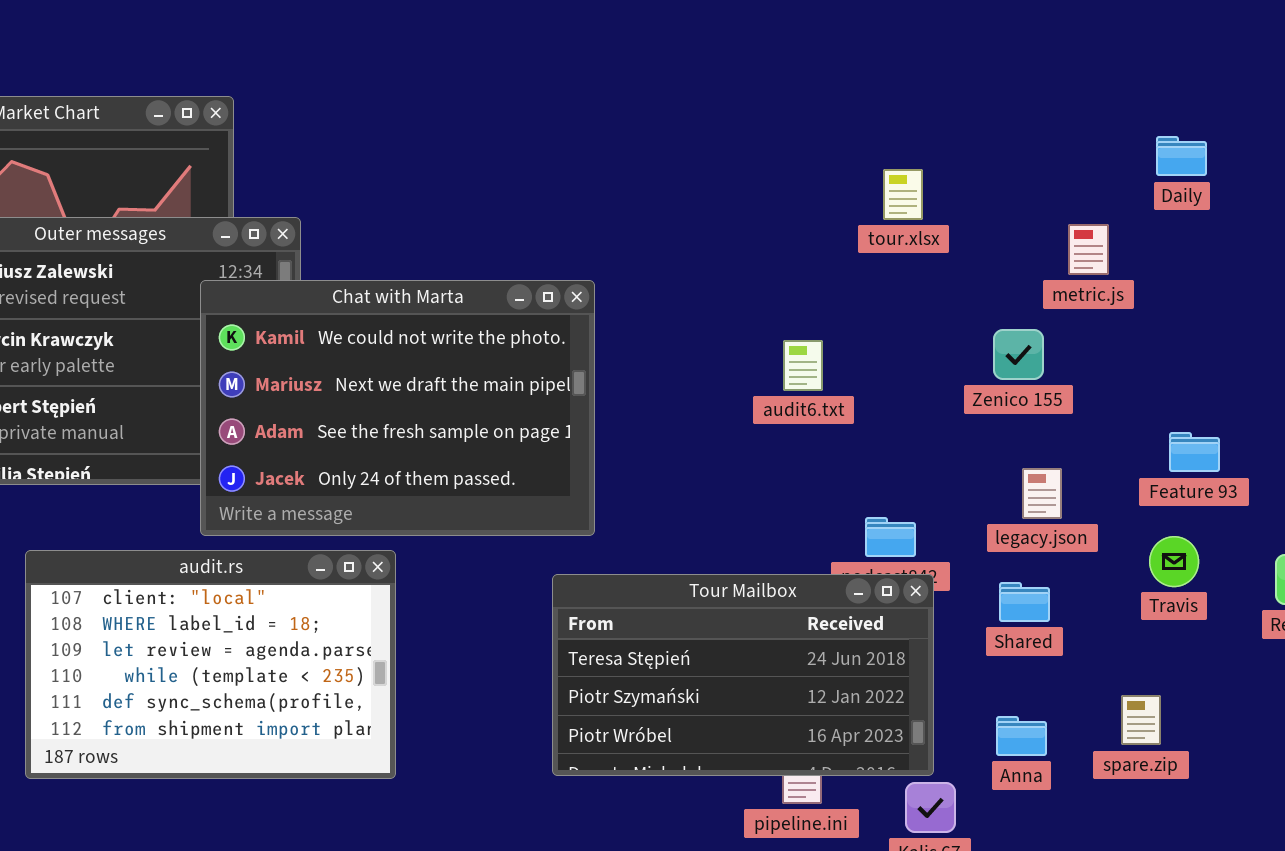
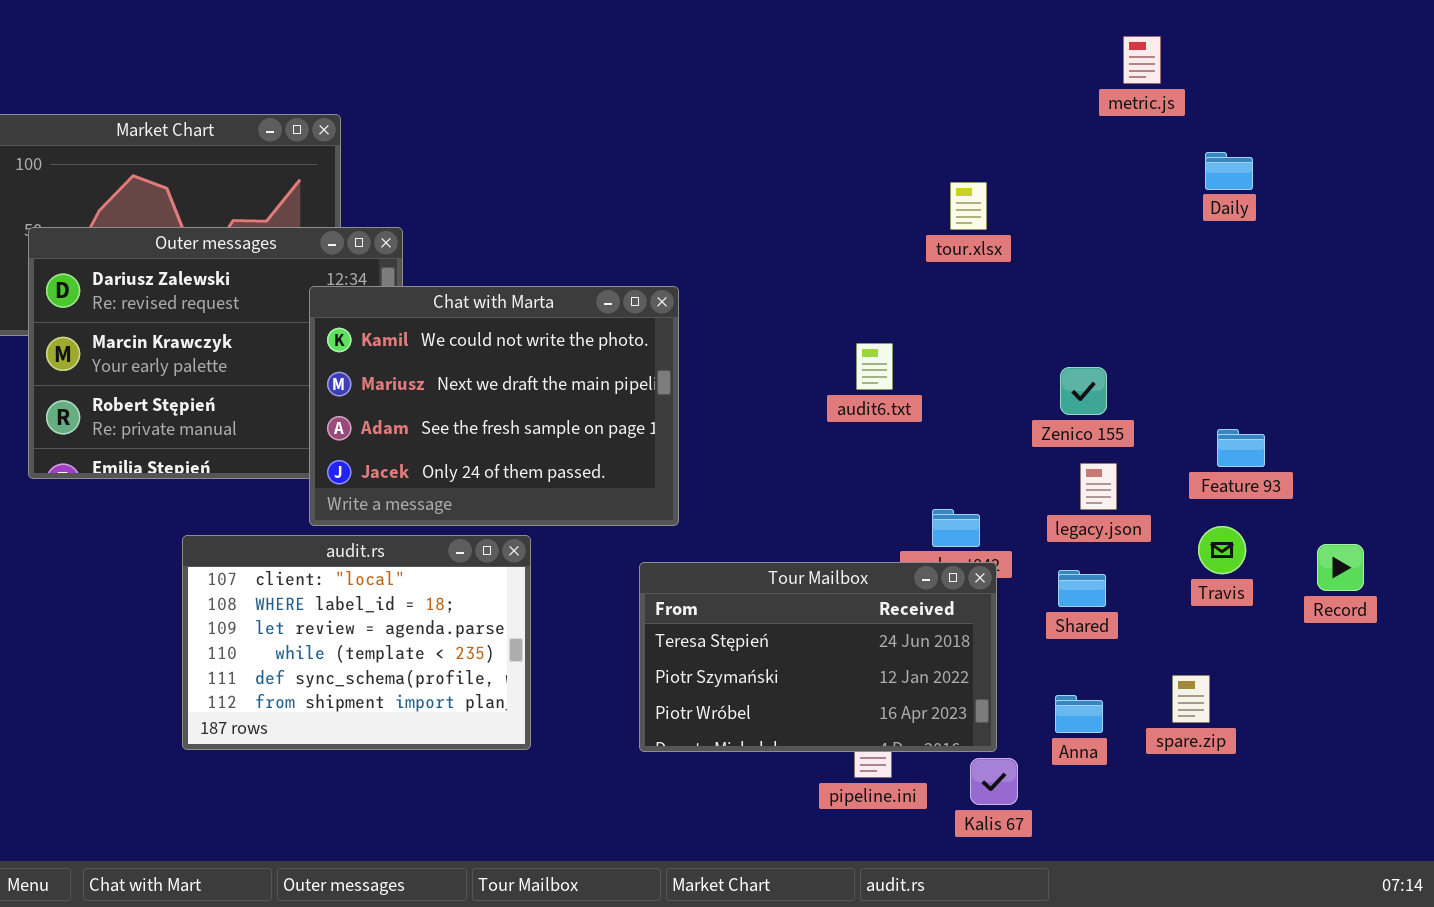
metric.js: [1068,224,1109,275] -> [1123,36,1161,84], moved
Zenico 155: [993,329,1044,380] -> [1060,367,1107,415], moved
audit.rs: [25,550,396,779] -> [182,535,531,750], moved

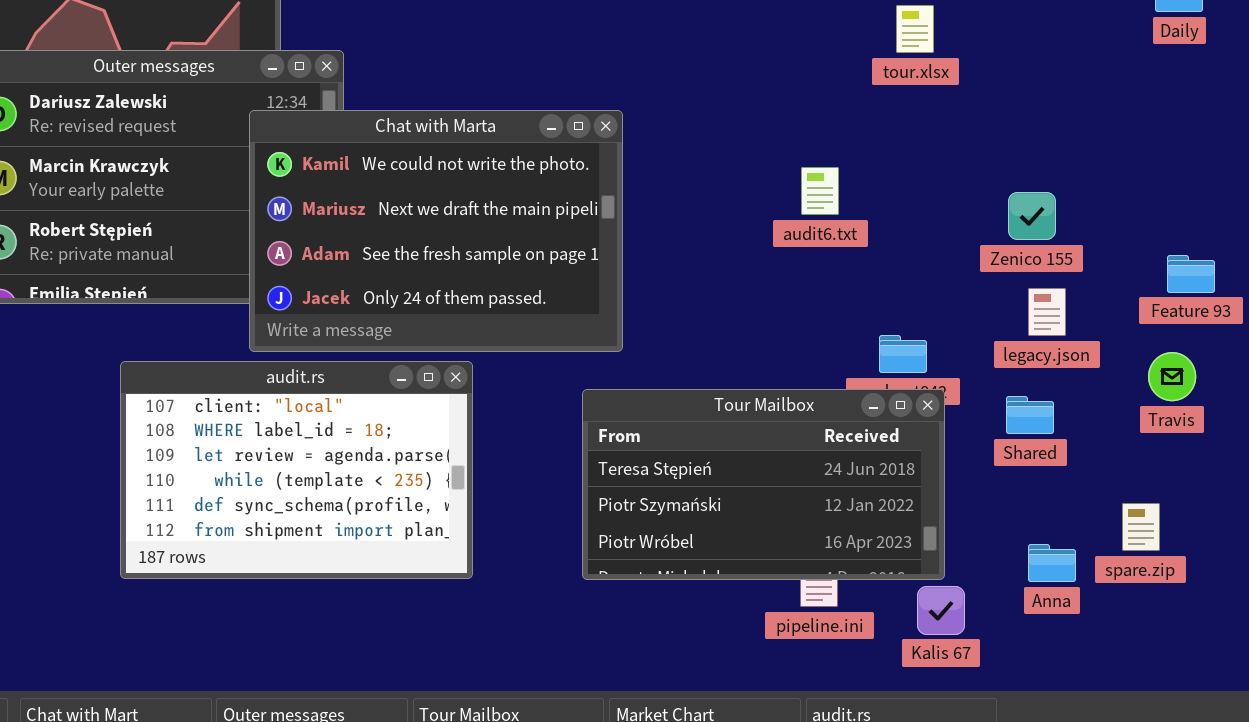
Anna: [1055,695,1103,733] -> [1028,544,1076,582], moved

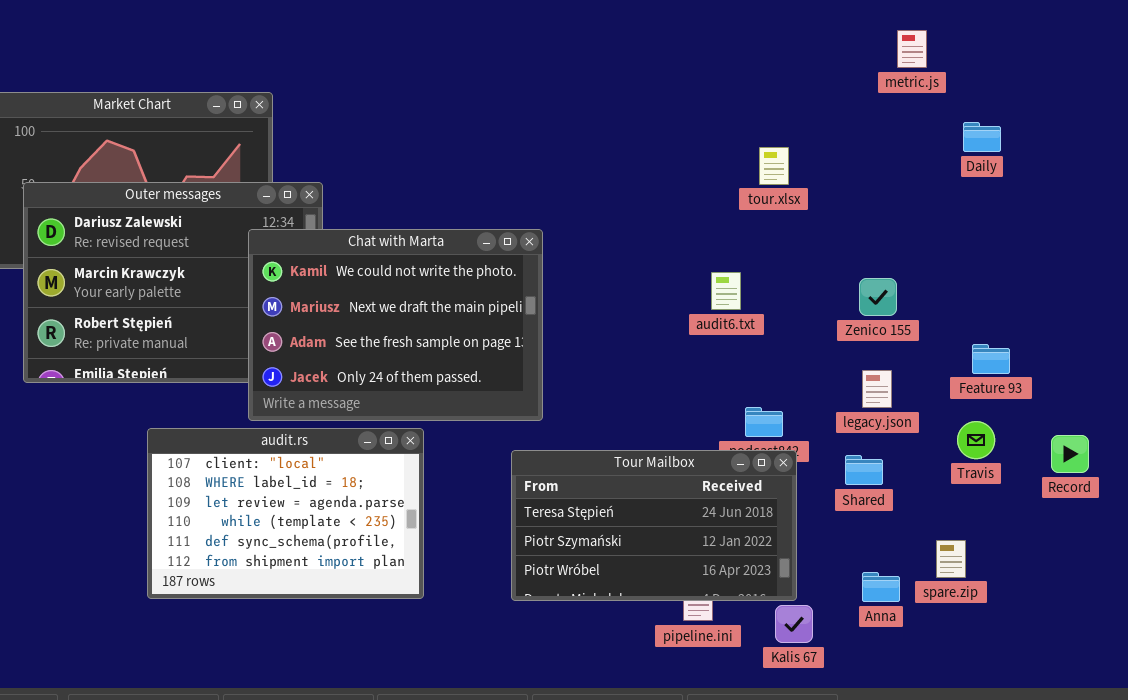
audit6.txt: [801,167,839,215] -> [711,272,741,310], moved
Zenico 155: [1008,192,1056,240] -> [859,278,897,316], moved

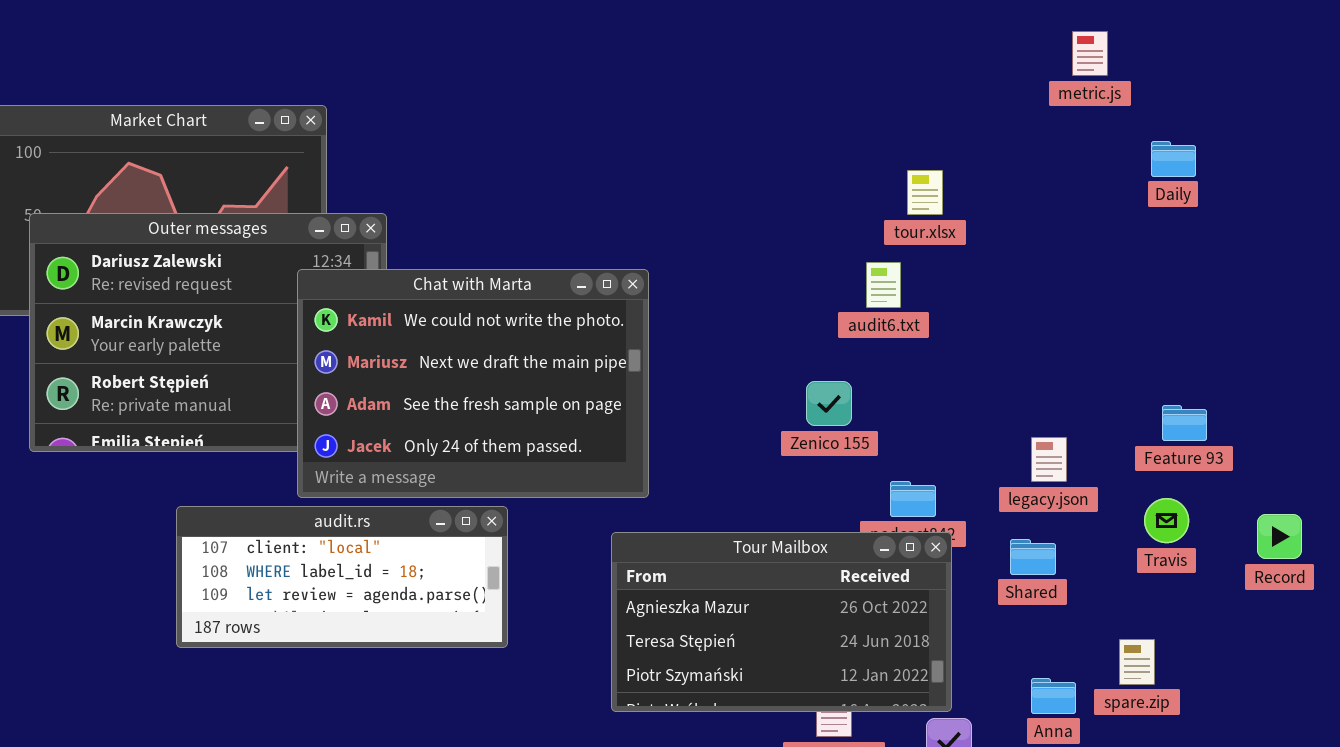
audit6.txt: [711,272,741,310] -> [866,262,901,308], moved
Zenico 155: [859,278,897,316] -> [806,381,852,426], moved
audit.rs: [147,428,424,599] -> [176,506,508,648], resized
Tour Mailbox: [511,450,797,601] -> [611,532,952,712], scrolled up 1 row

